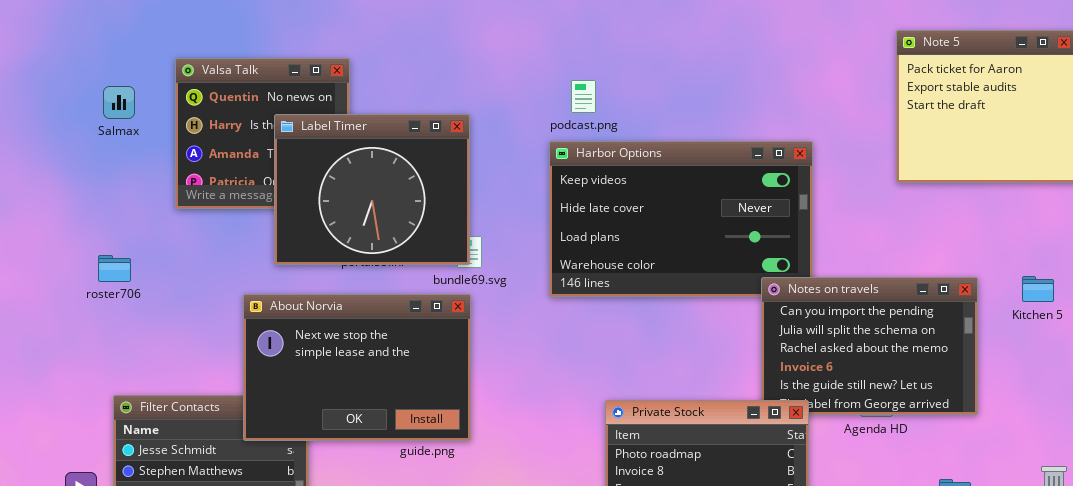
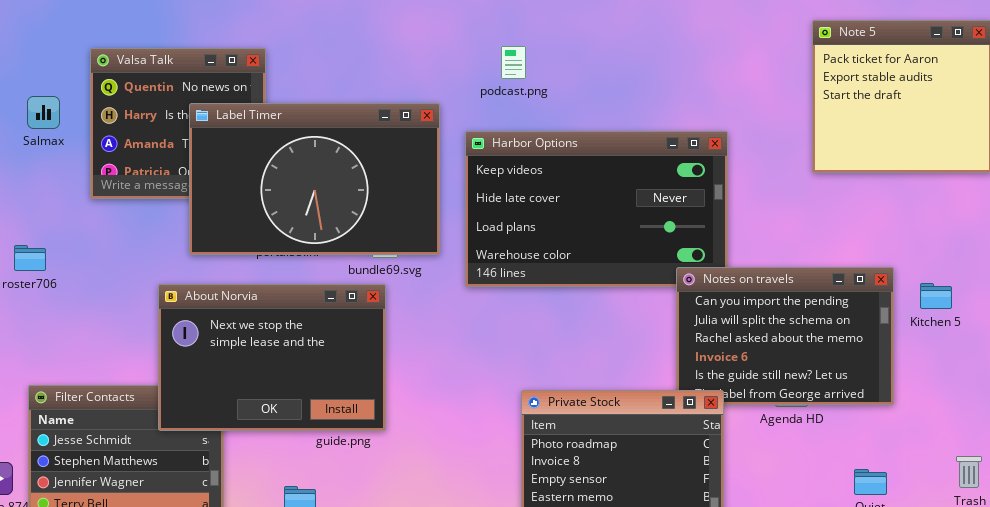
podcast.png: [571,80,596,113] -> [501,46,526,79], moved
Salmax: [103,86,135,119] -> [27,96,60,129], moved
Label Timer: [274,114,470,265] -> [189,103,440,255], resized
Kitchen 5: [1022,276,1054,302] -> [920,283,952,309], moved

